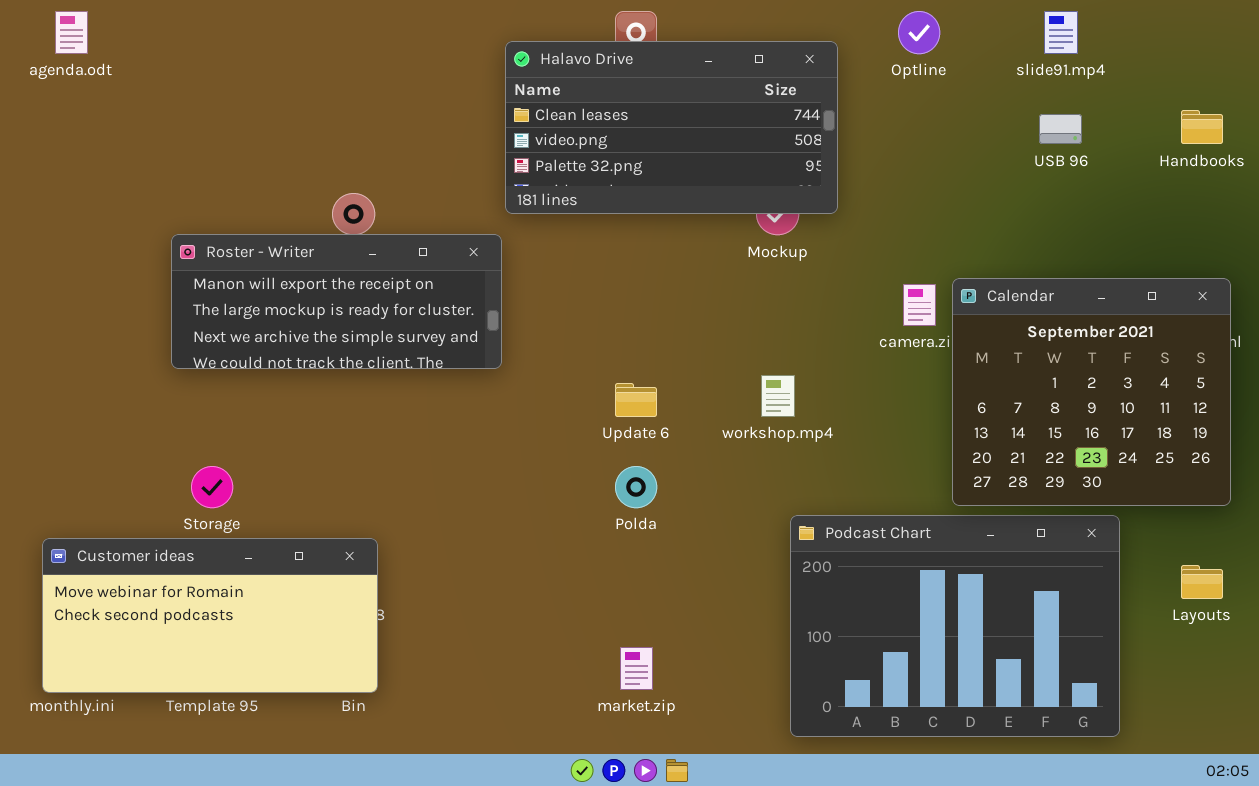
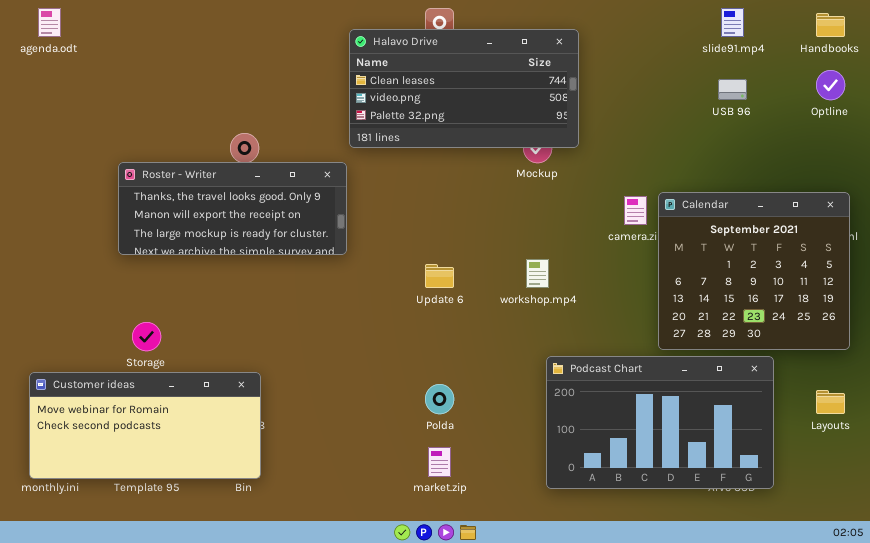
Optline: [898,11,940,54] -> [816,70,845,100], moved
Handbooks: [1181,110,1223,144] -> [816,13,845,37], moved
Roster - Writer: [171,234,502,369] -> [118,162,347,255], scrolled up 1 row
Polda: [615,466,657,508] -> [425,384,454,414], moved
Podcast Chart: [790,515,1120,737] -> [546,356,774,489], resized

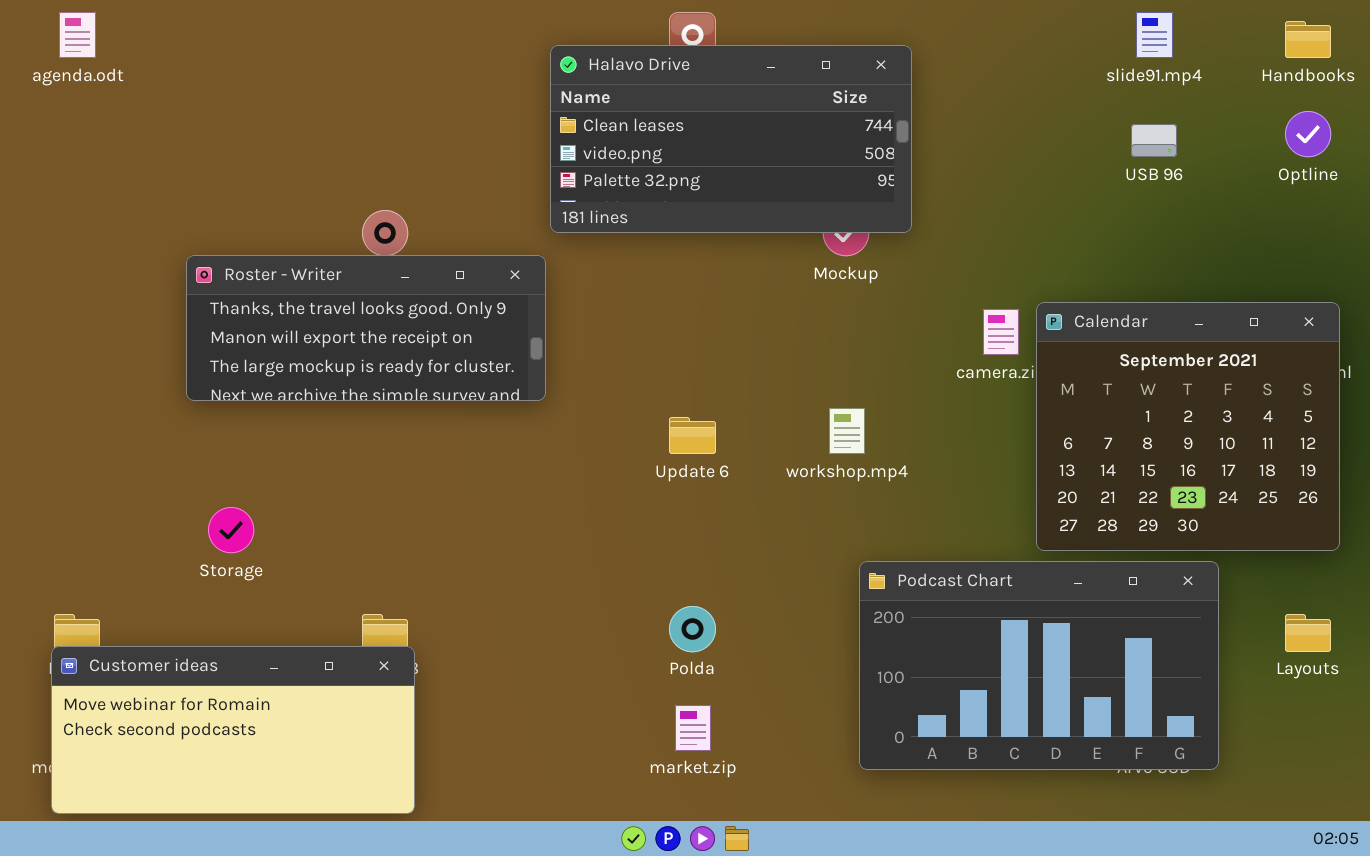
Customer ideas: [29,372,261,479] -> [51,646,415,814], moved

